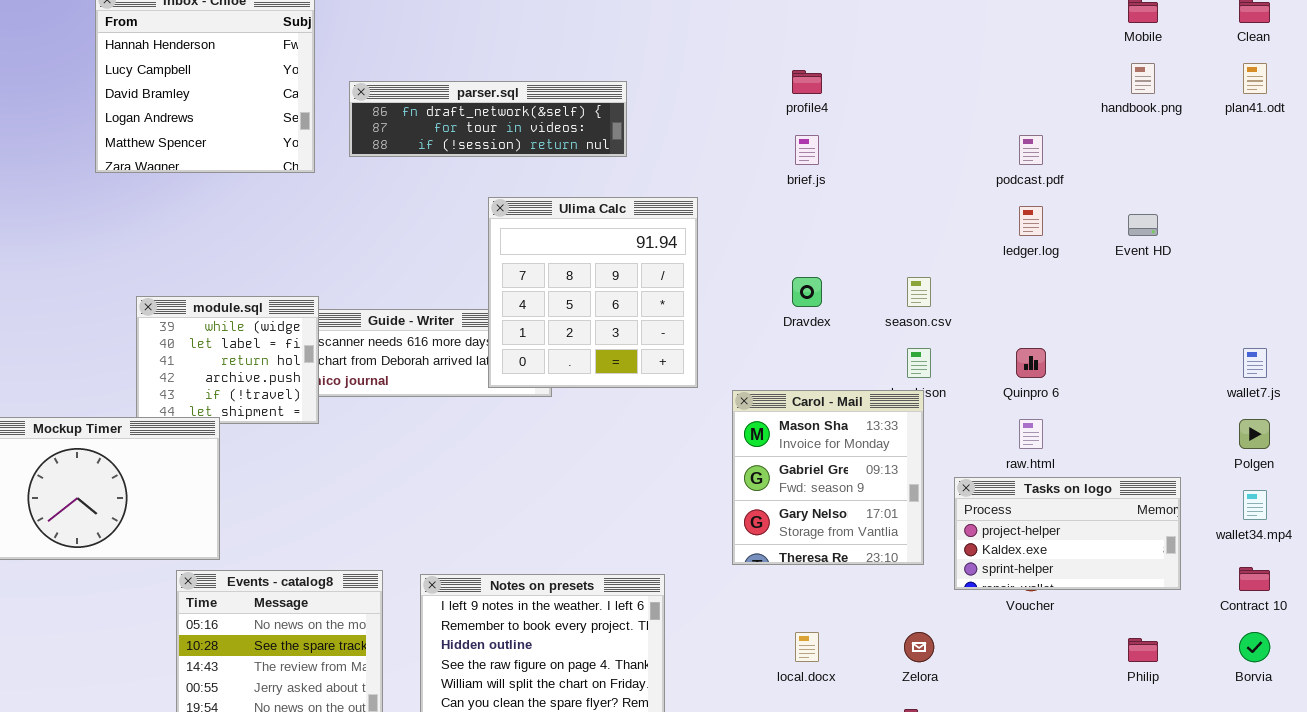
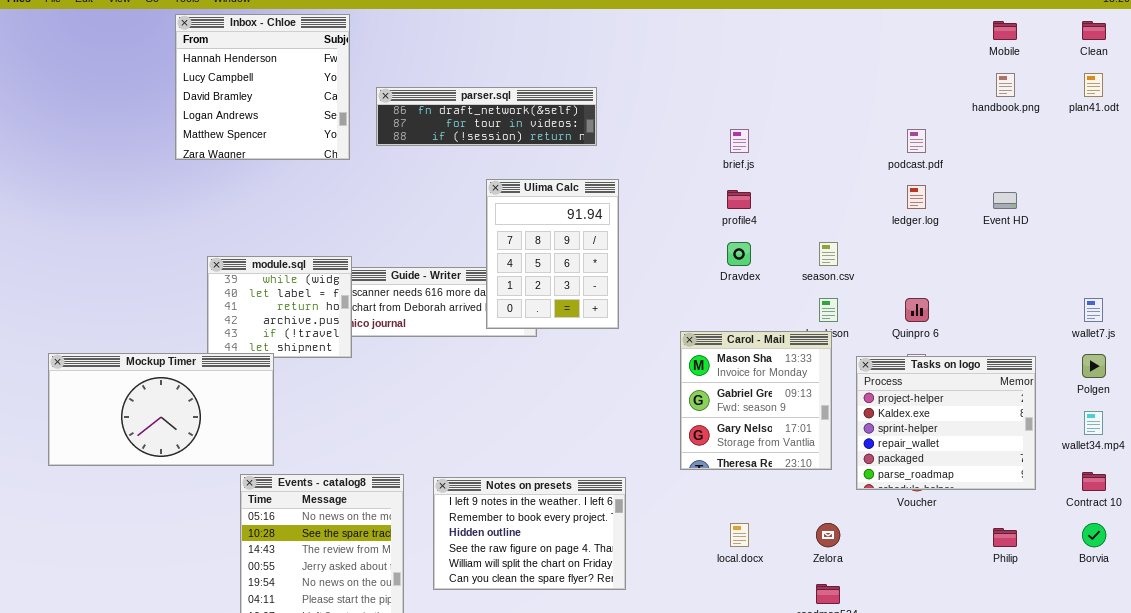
profile4: [792,70,822,94] -> [727,190,751,209], moved
Ulima Calc: [488,197,698,388] -> [486,179,619,329], resized
Tasks on logo: [954,477,1181,590] -> [856,356,1036,490], resized

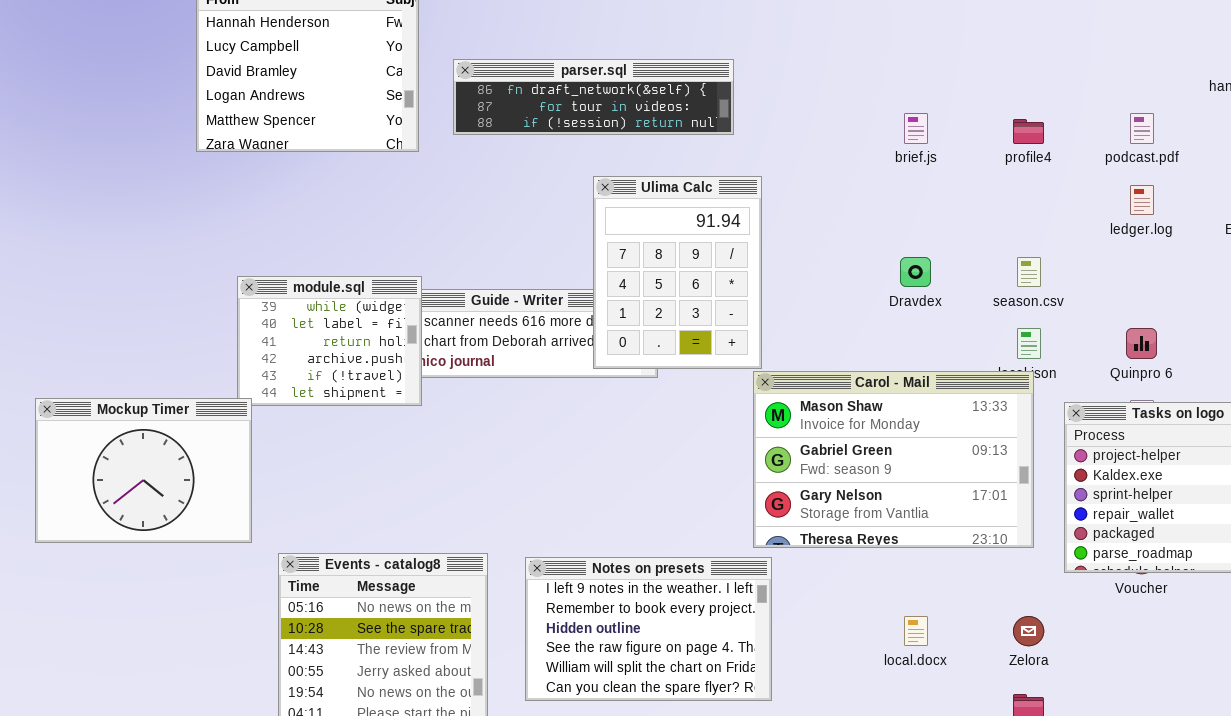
profile4: [727,190,751,209] -> [1013,119,1044,144], moved
Carol - Mail: [680,331,832,470] -> [753,371,1034,548], resized
Mockup Timer: [48,353,274,466] -> [35,398,252,543], resized

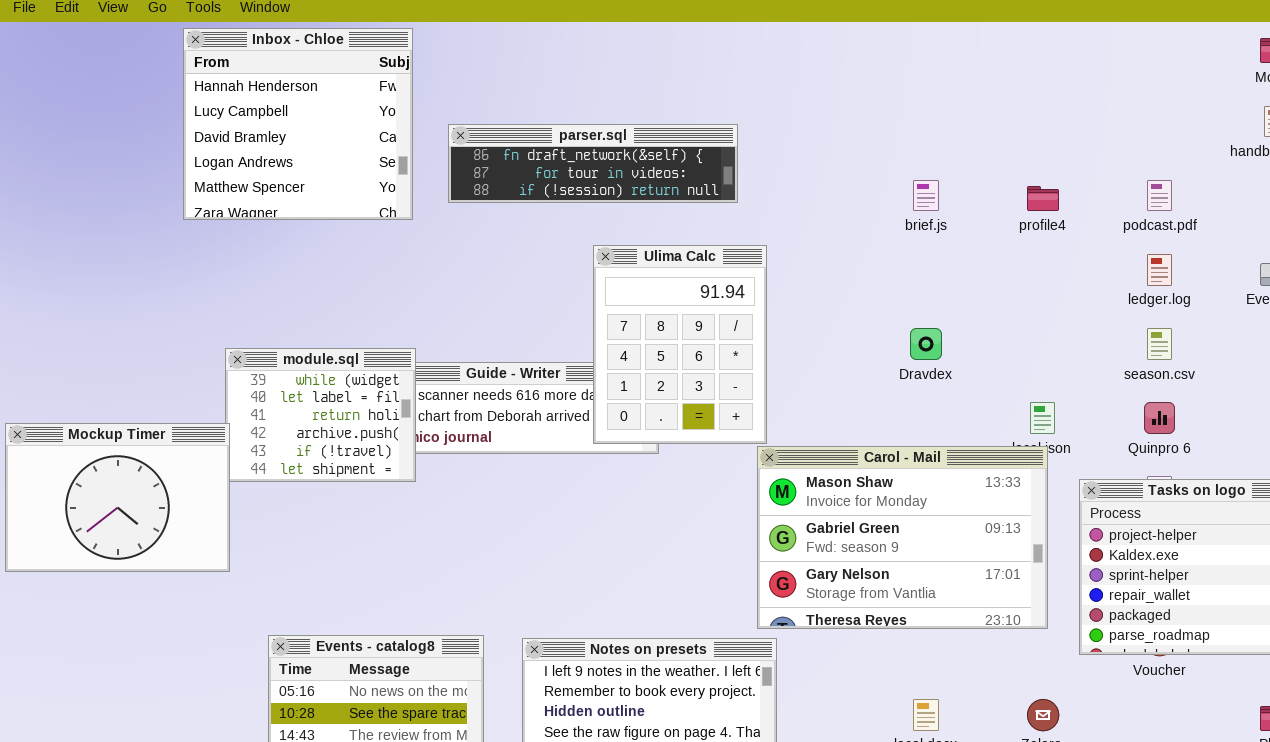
season.csv: [1017,257,1041,287] -> [1147,328,1172,360], moved
Mockup Timer: [35,398,252,543] -> [5,423,230,572], moved

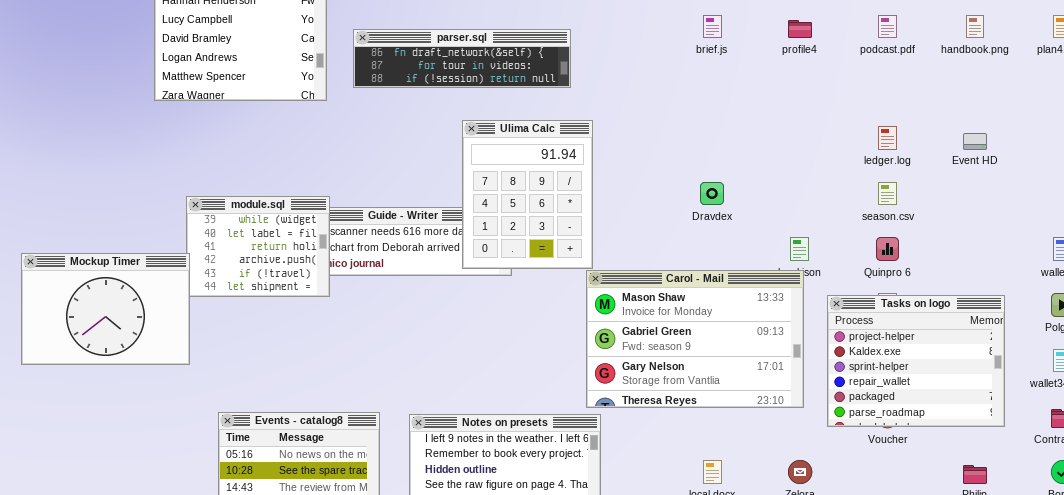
brief.js: [913,180,939,211] -> [703,15,722,38], moved
podcast.pdf: [1147,180,1172,211] -> [878,15,897,38], moved
profile4: [1027,186,1059,211] -> [788,20,812,38], moved

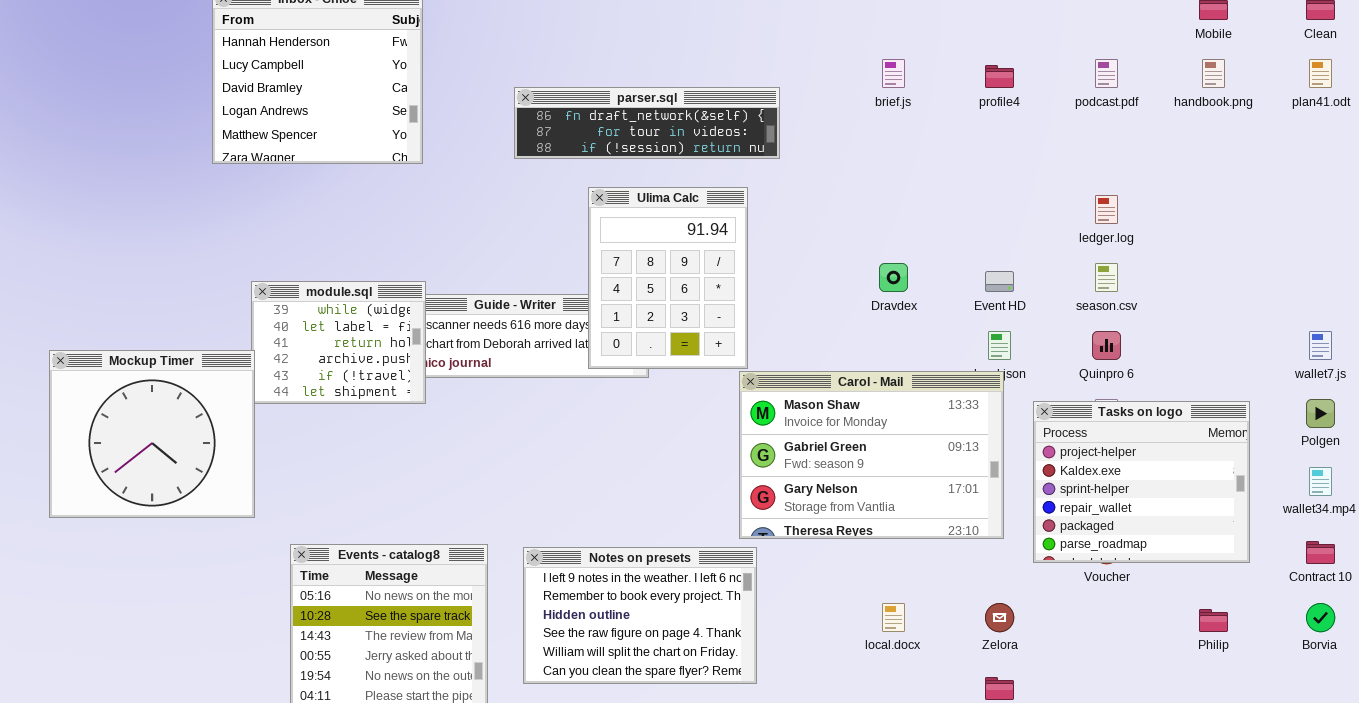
parser.sql: [353,29,571,88] -> [514,87,780,159], moved
Event HD: [963,133,987,150] -> [985,271,1014,292], moved
Mockup Timer: [21,253,190,365] -> [49,350,255,518], resized

